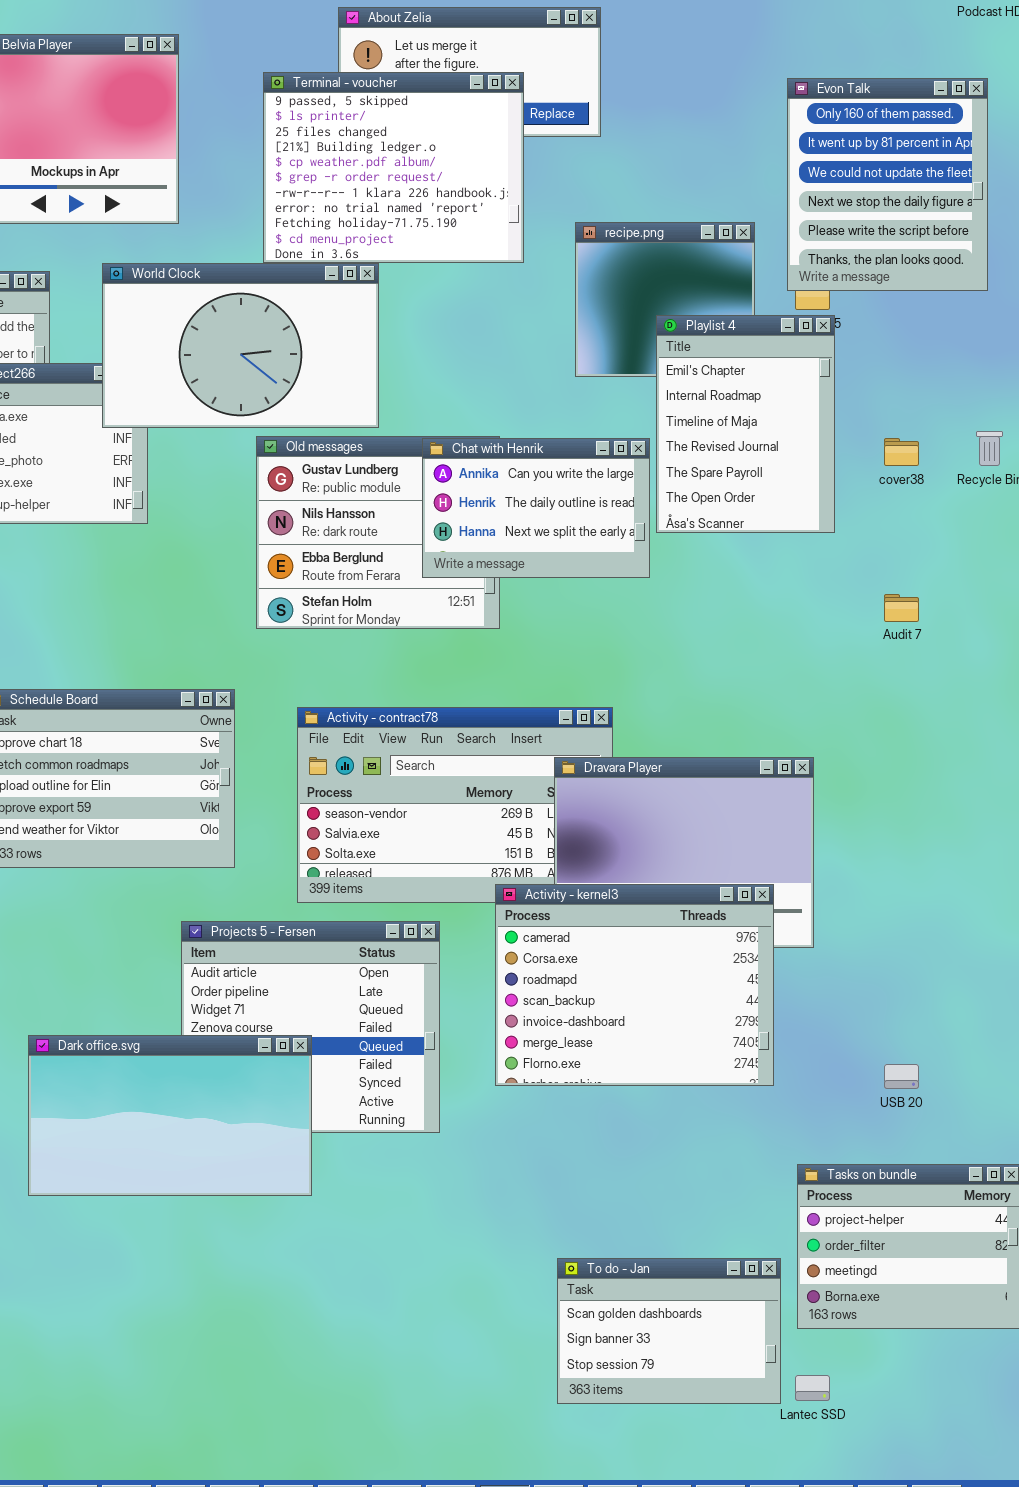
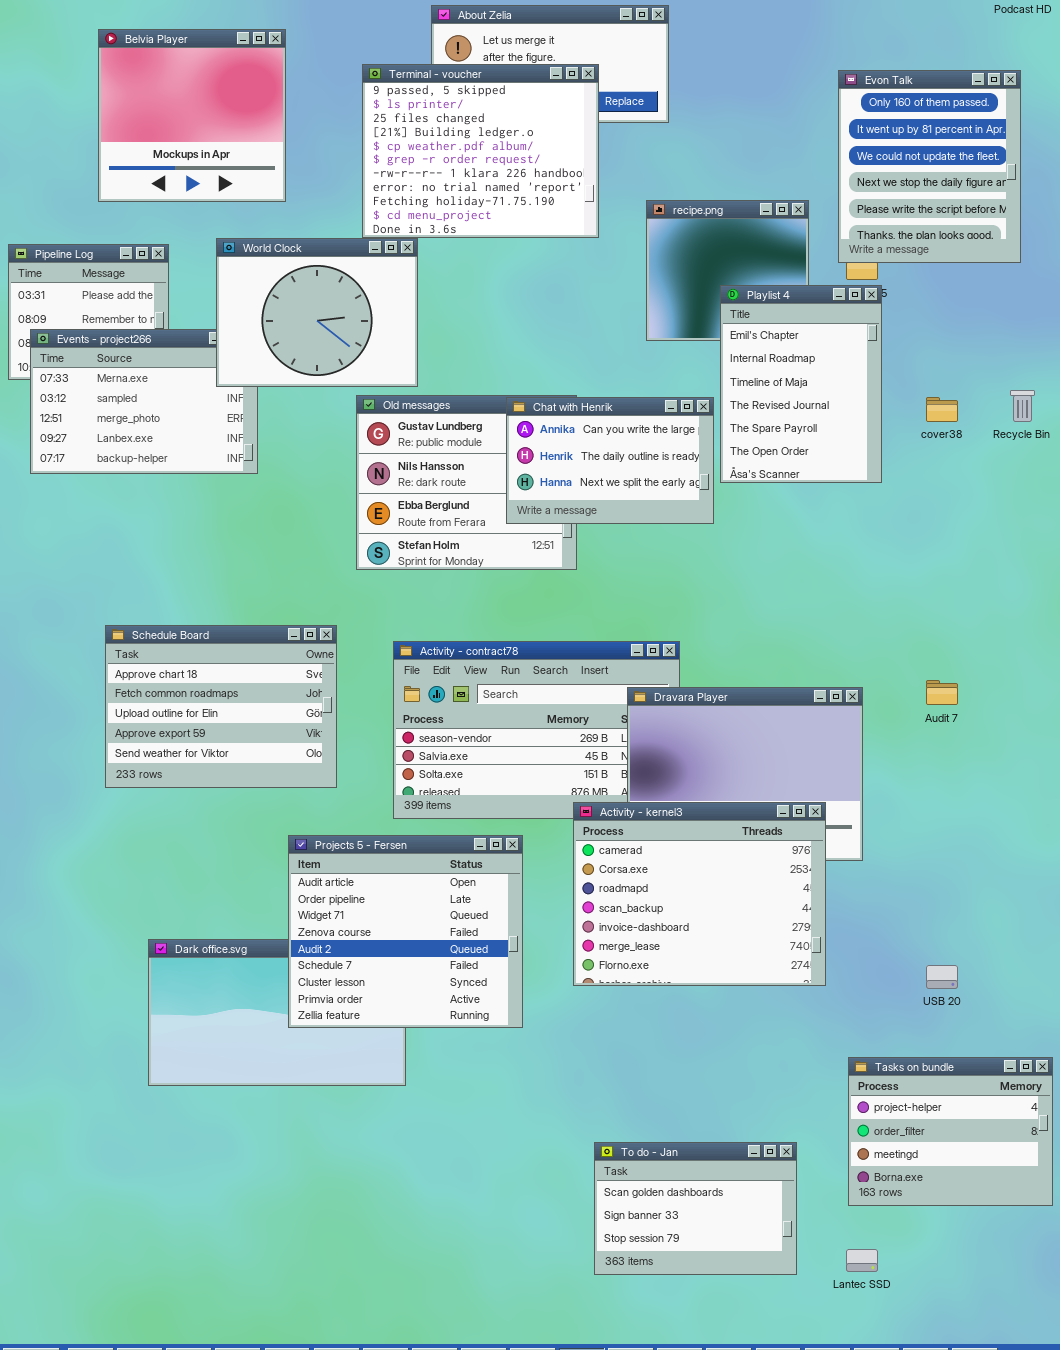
World Clock: [102,263,379,428] -> [216,238,418,387], resized
Audit 7: [884,594,919,622] -> [926,680,958,705], moved
Projects 5 - Fersen: [181,921,440,1133] -> [288,835,523,1028], raised
To do - Jan: [557,1258,781,1404] -> [594,1142,797,1275], moved

